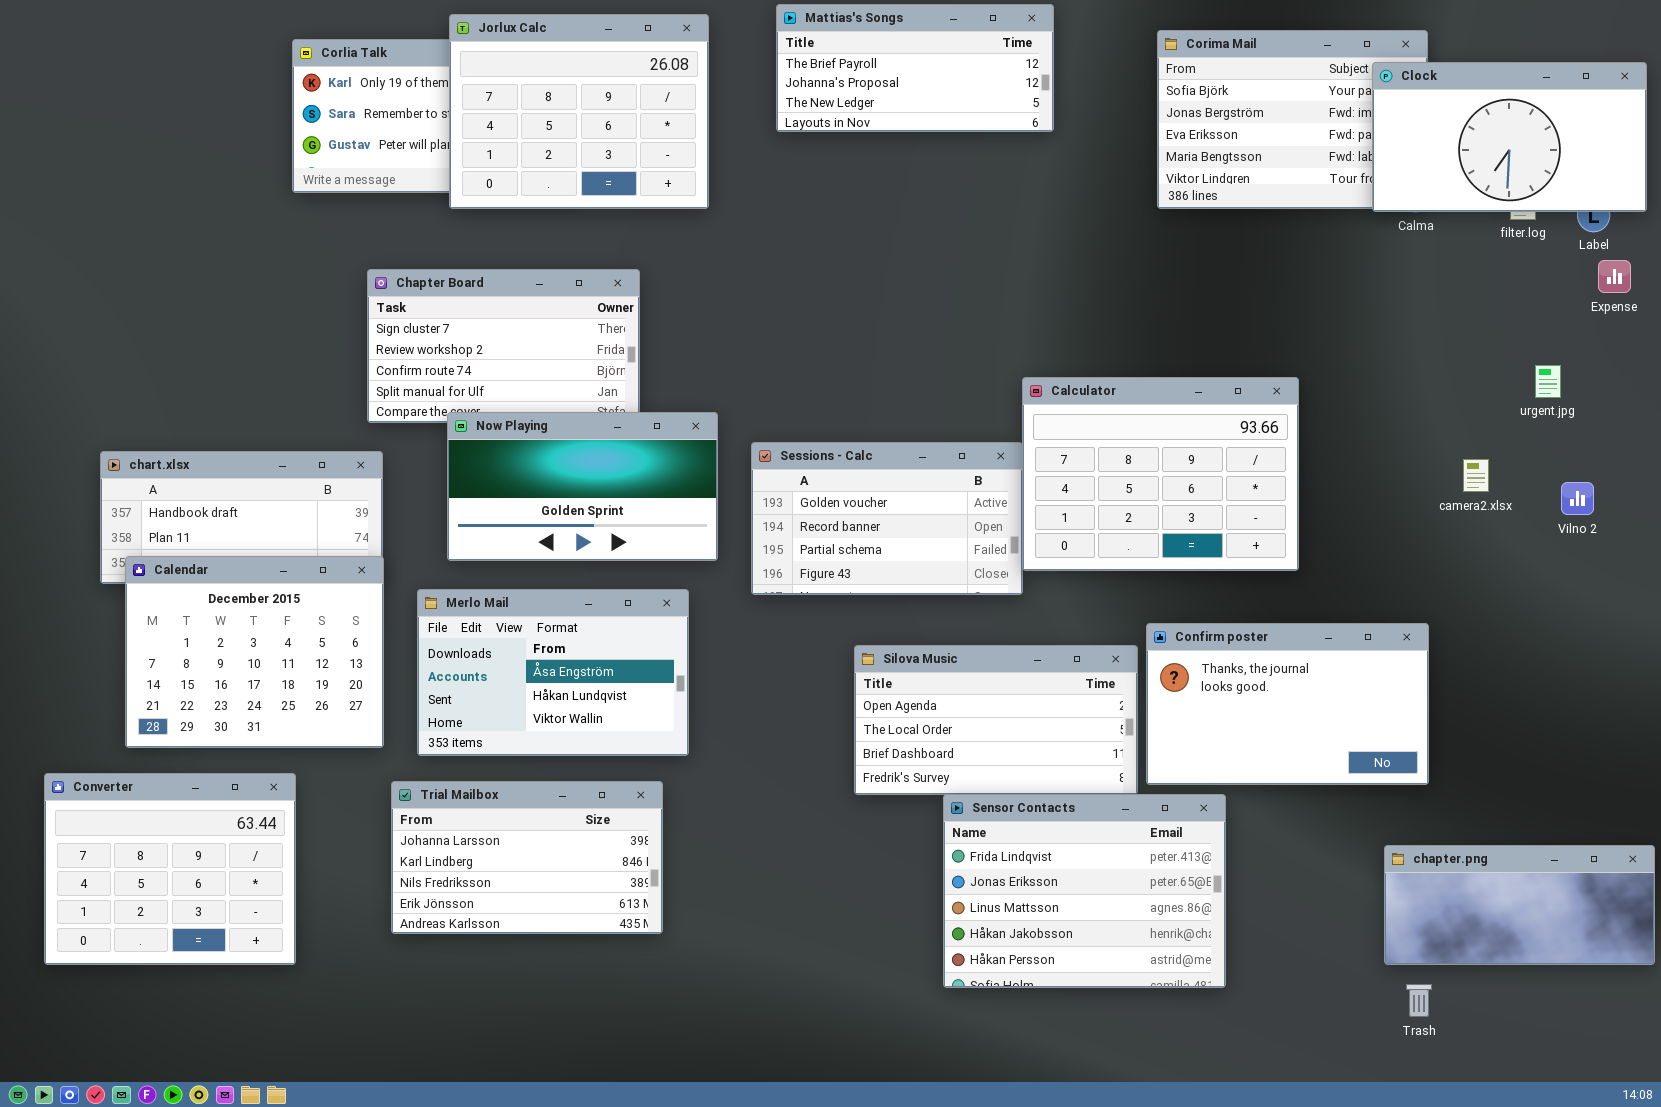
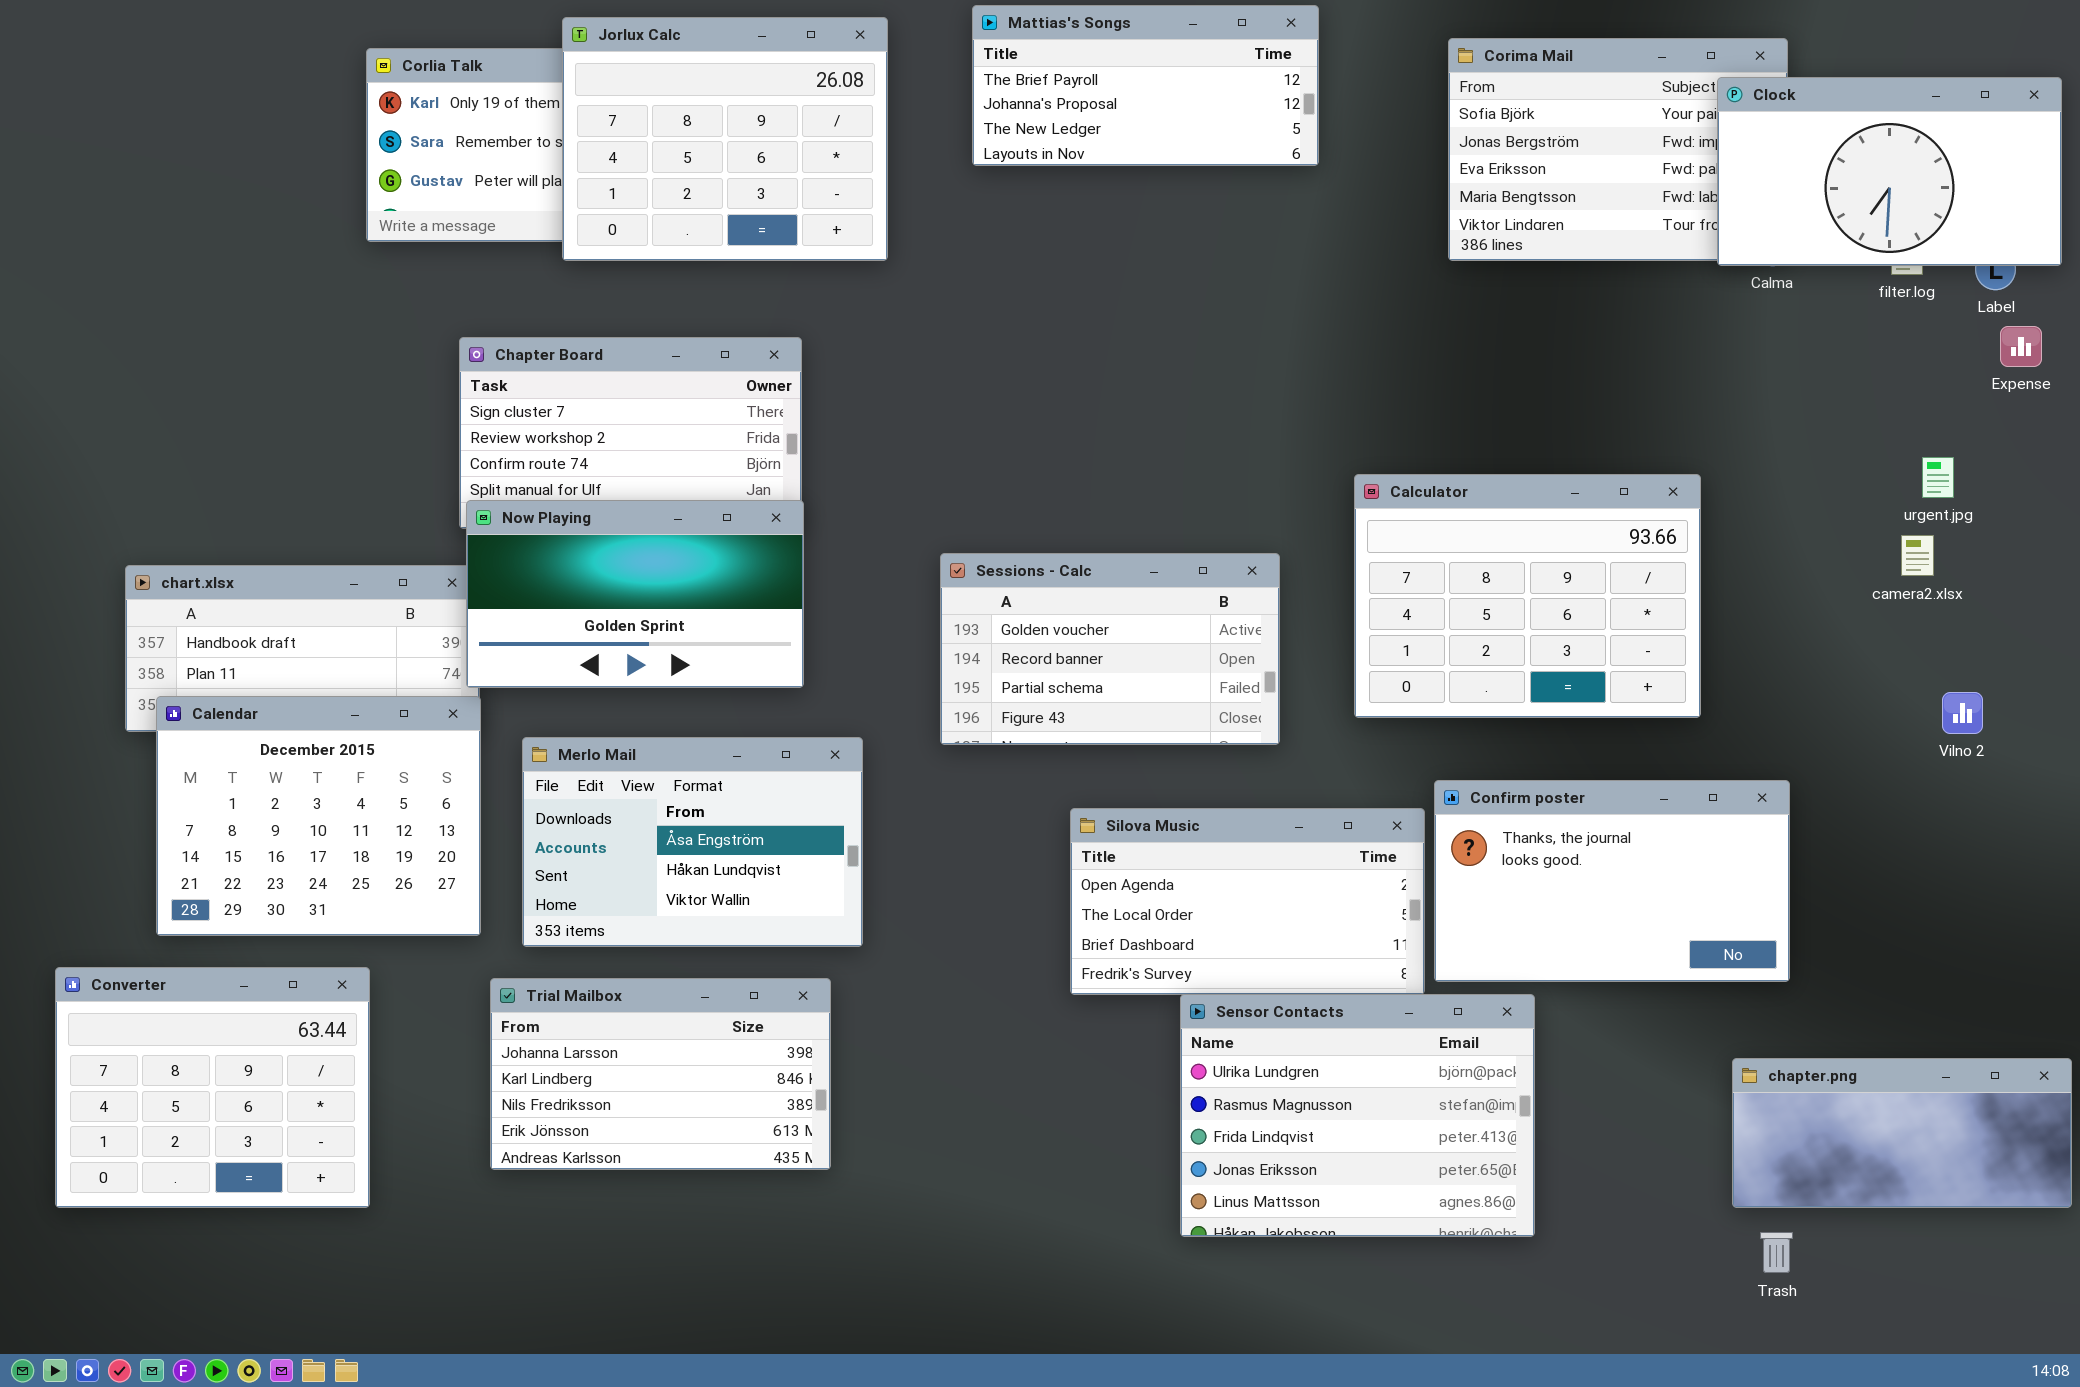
Calculator: [1022,377,1299,571] -> [1354,474,1701,718], moved
Now Playing: [447,412,718,561] -> [466,500,804,688], moved
camera2.xlsx: [1463,459,1489,492] -> [1901,535,1934,576], moved
Vilno 2: [1561,482,1594,515] -> [1942,692,1983,734], moved
Sensor Contacts: [943,794,1226,988] -> [1180,994,1535,1237], scrolled up 2 rows

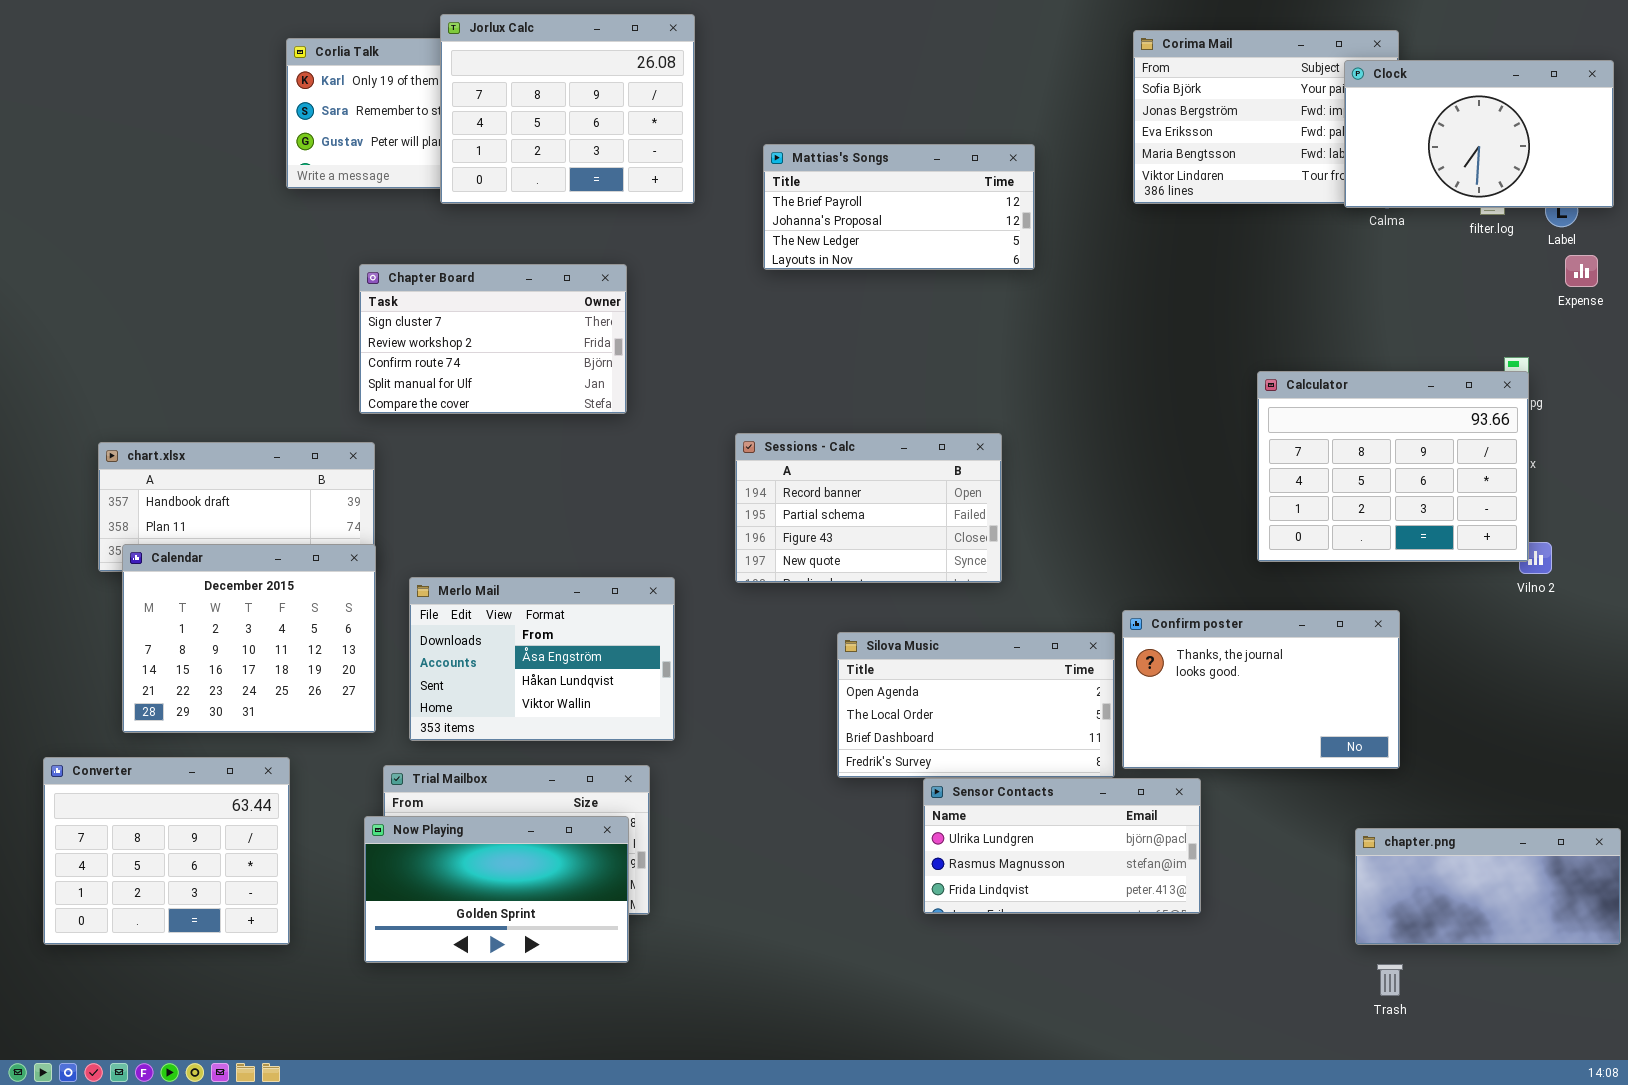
Mattias's Songs: [972,5,1319,166] -> [763,144,1035,270], moved
Calculator: [1354,474,1701,718] -> [1257,371,1529,562], moved
Now Playing: [466,500,804,688] -> [364,816,629,963], moved
Sessions - Calc: [940,553,1280,745] -> [735,433,1002,583], scrolled down 1 row
Sensor Contacts: [1180,994,1535,1237] -> [923,778,1201,914], resized

